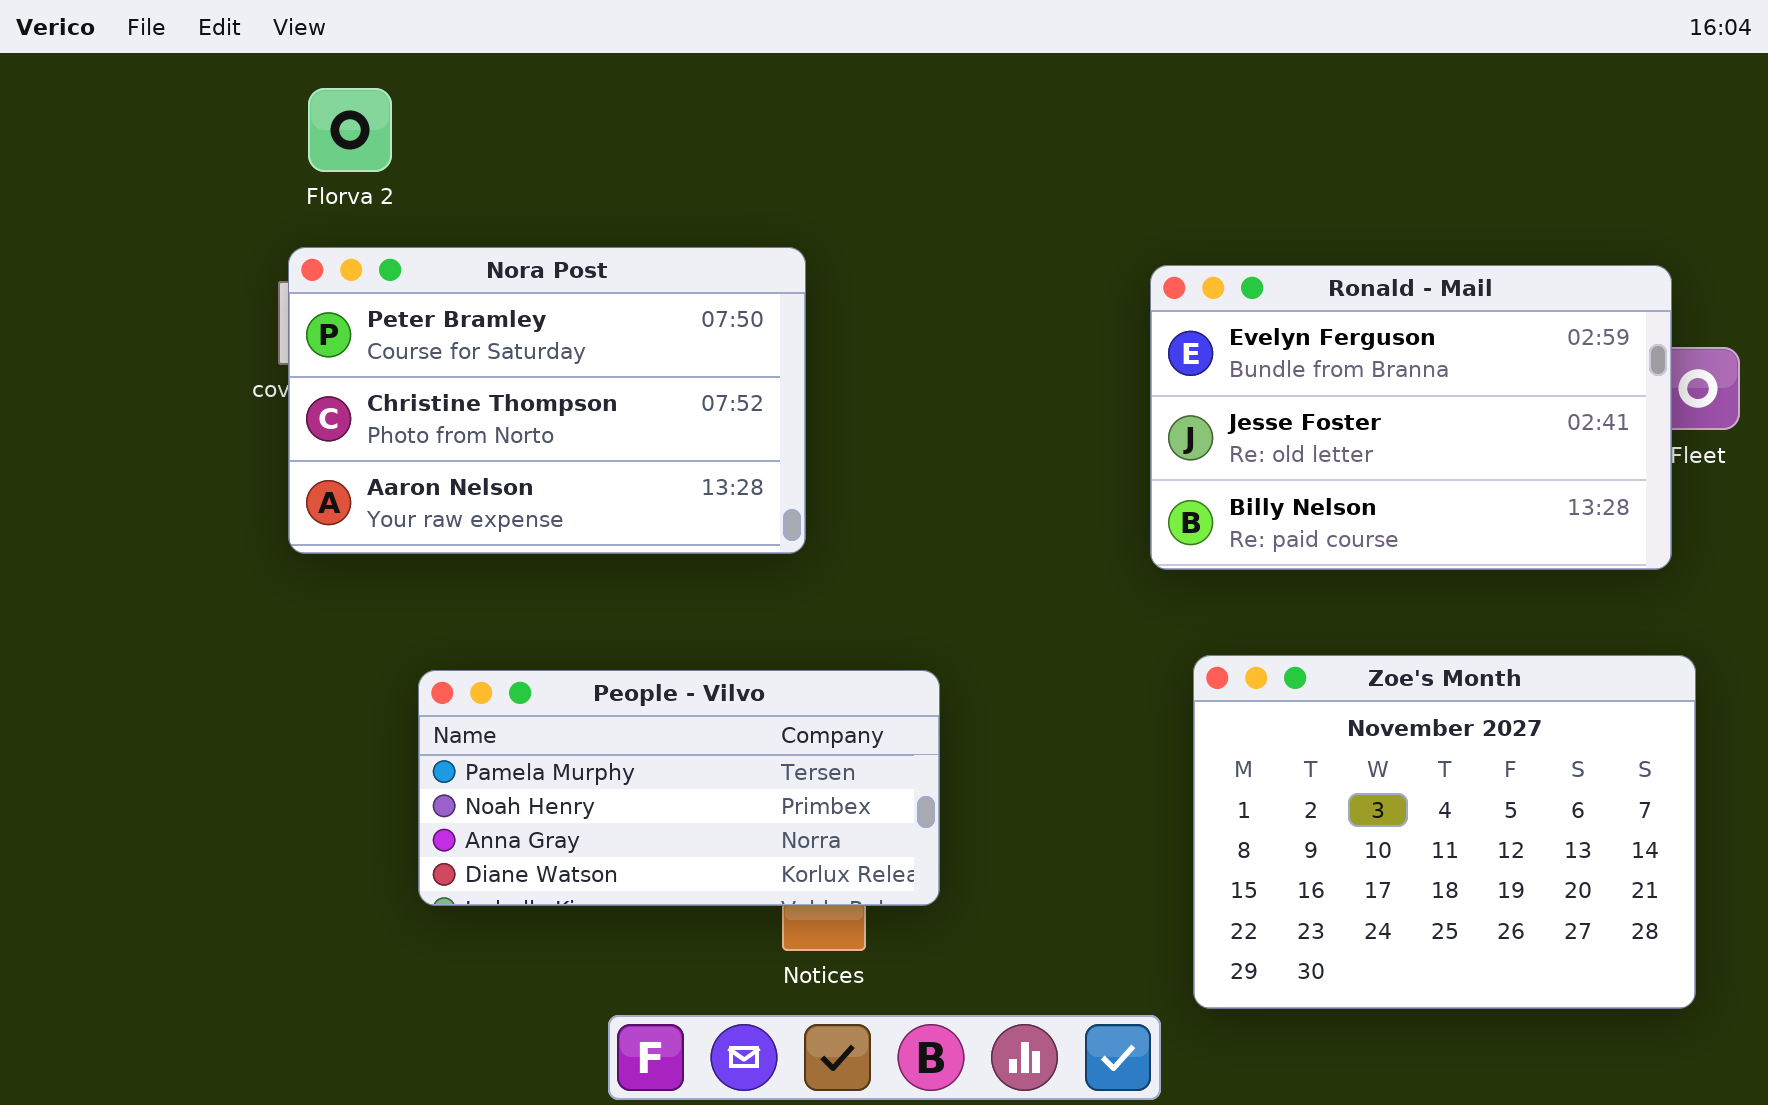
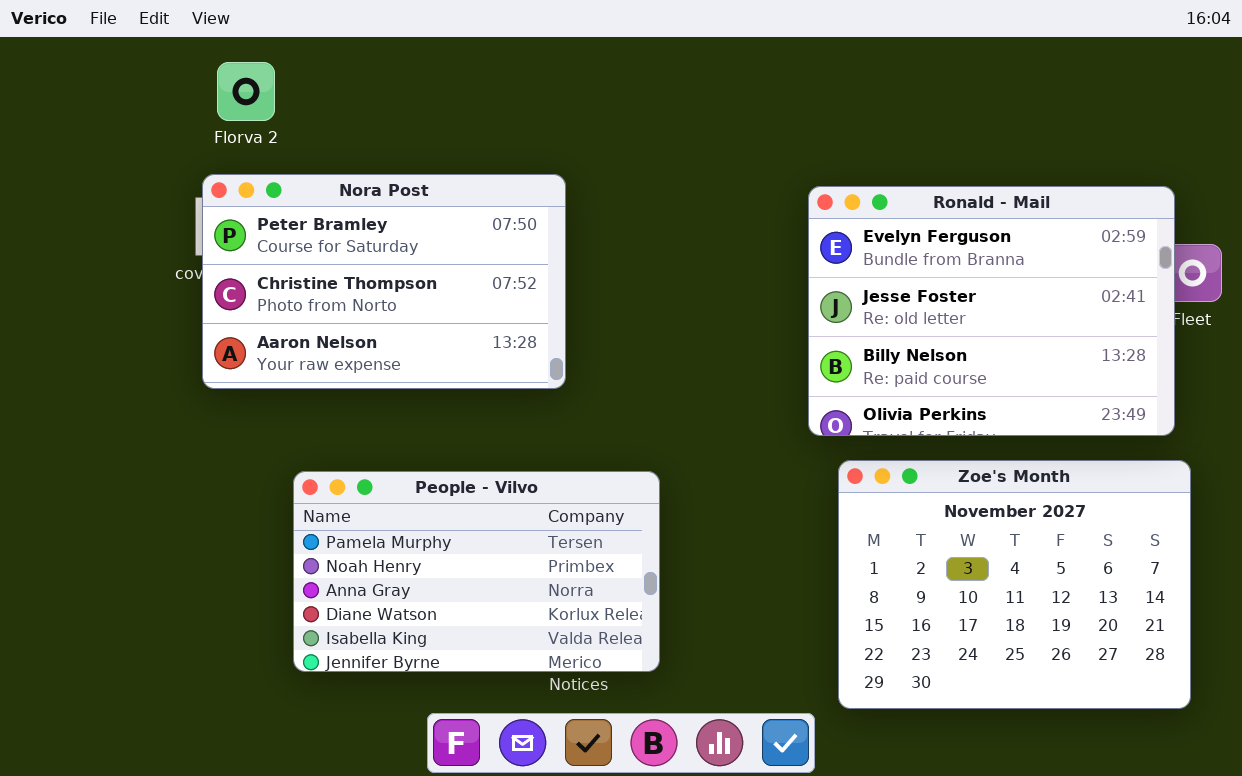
Ronald - Mail: [1150,265,1672,570] -> [808,186,1175,436], resized
People - Vilvo: [418,670,940,906] -> [293,471,660,672], resized

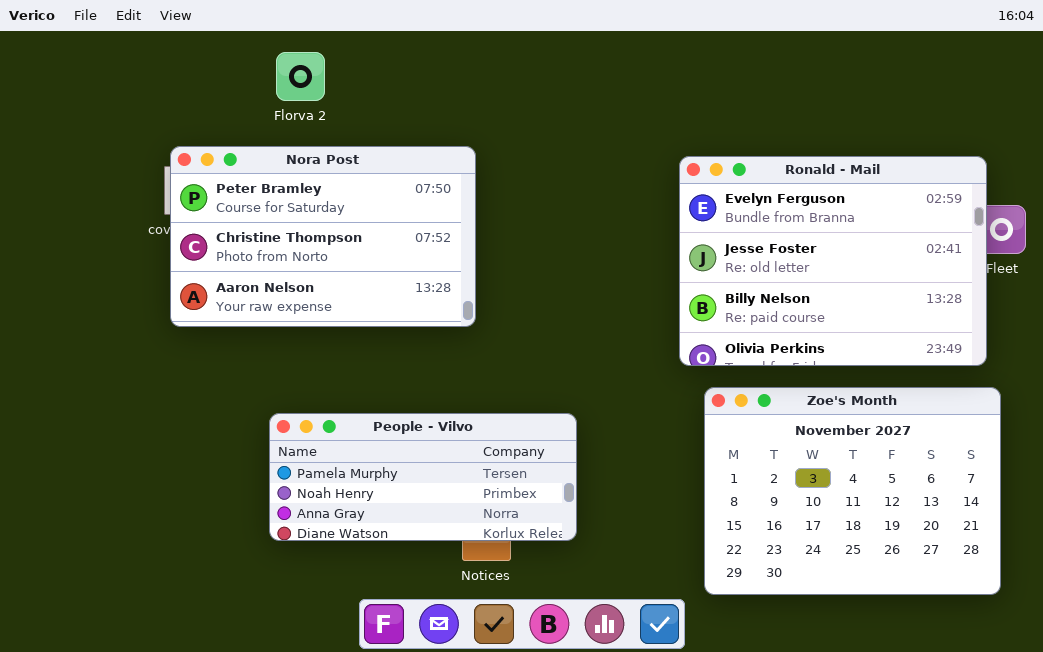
Florva 2: [217,62,275,121] -> [276,52,325,101], moved
People - Vilvo: [293,471,660,672] -> [269,413,577,541], moved, resized

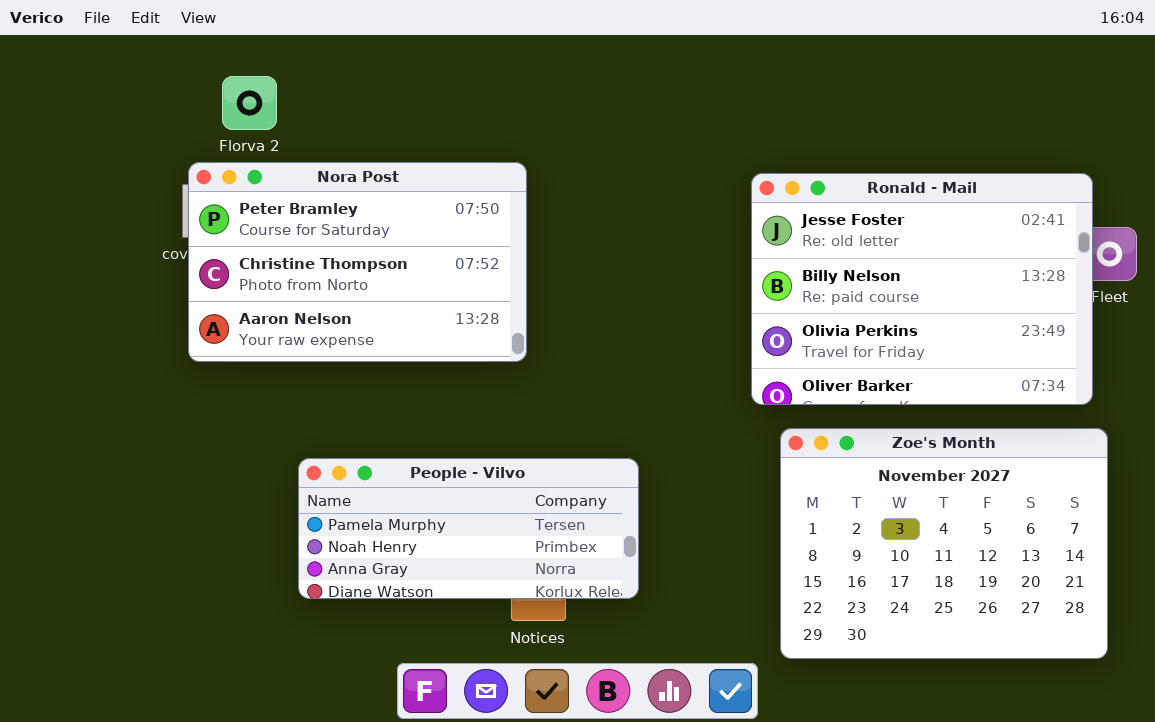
Florva 2: [276,52,325,101] -> [222,76,277,130], moved
Ronald - Mail: [679,156,987,366] -> [751,173,1093,405], scrolled down 1 row

